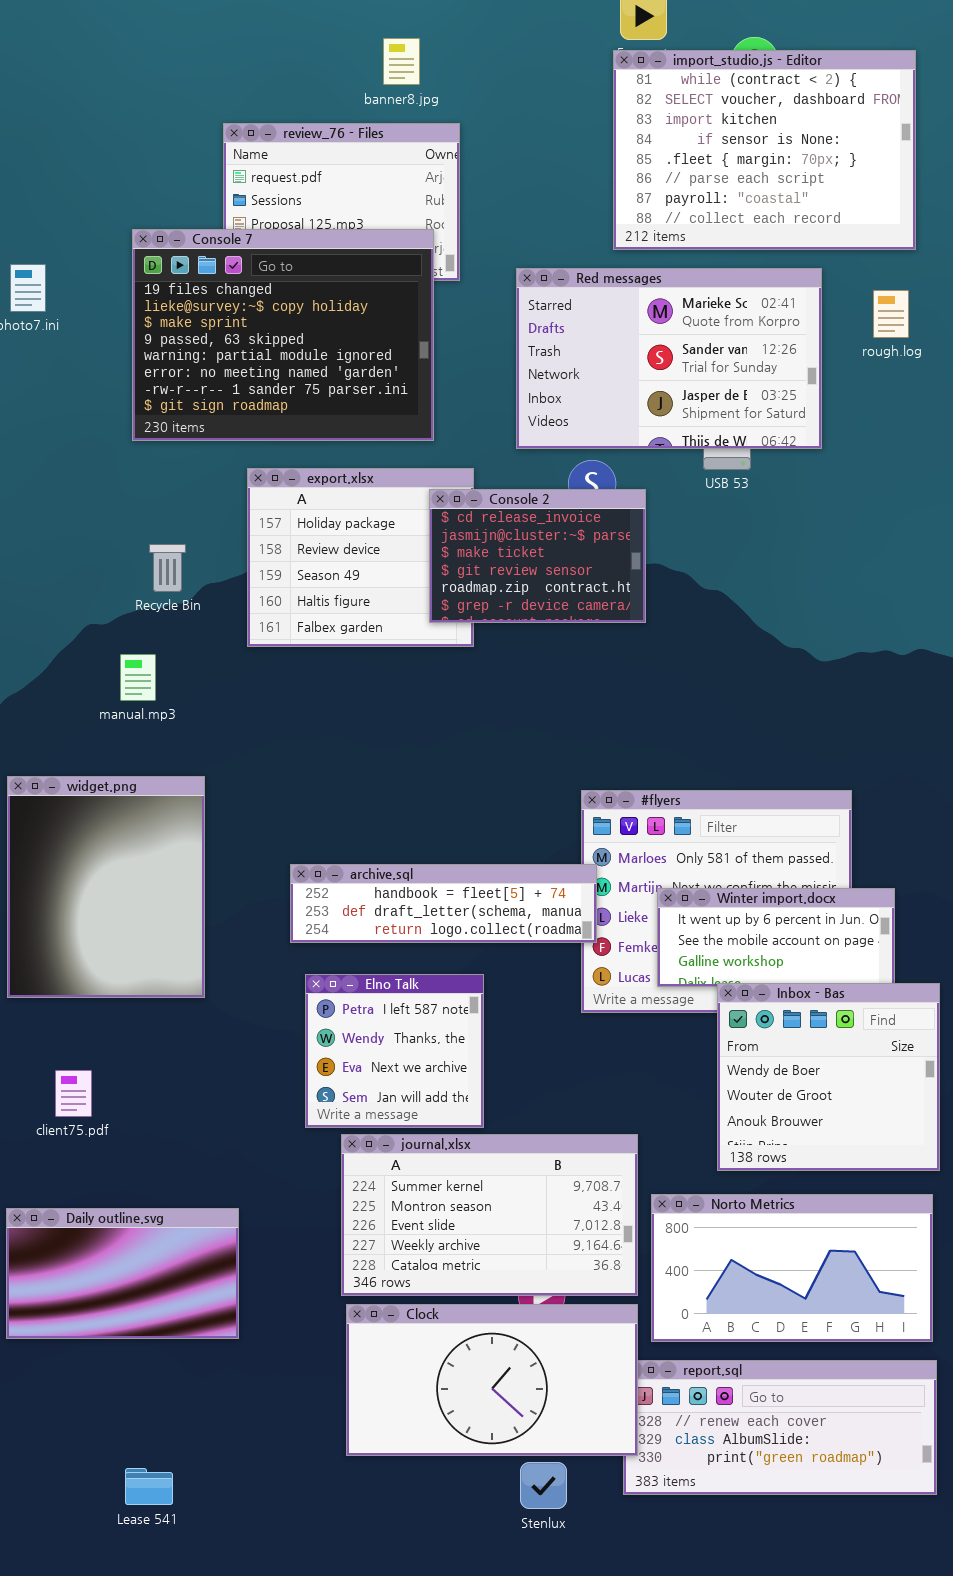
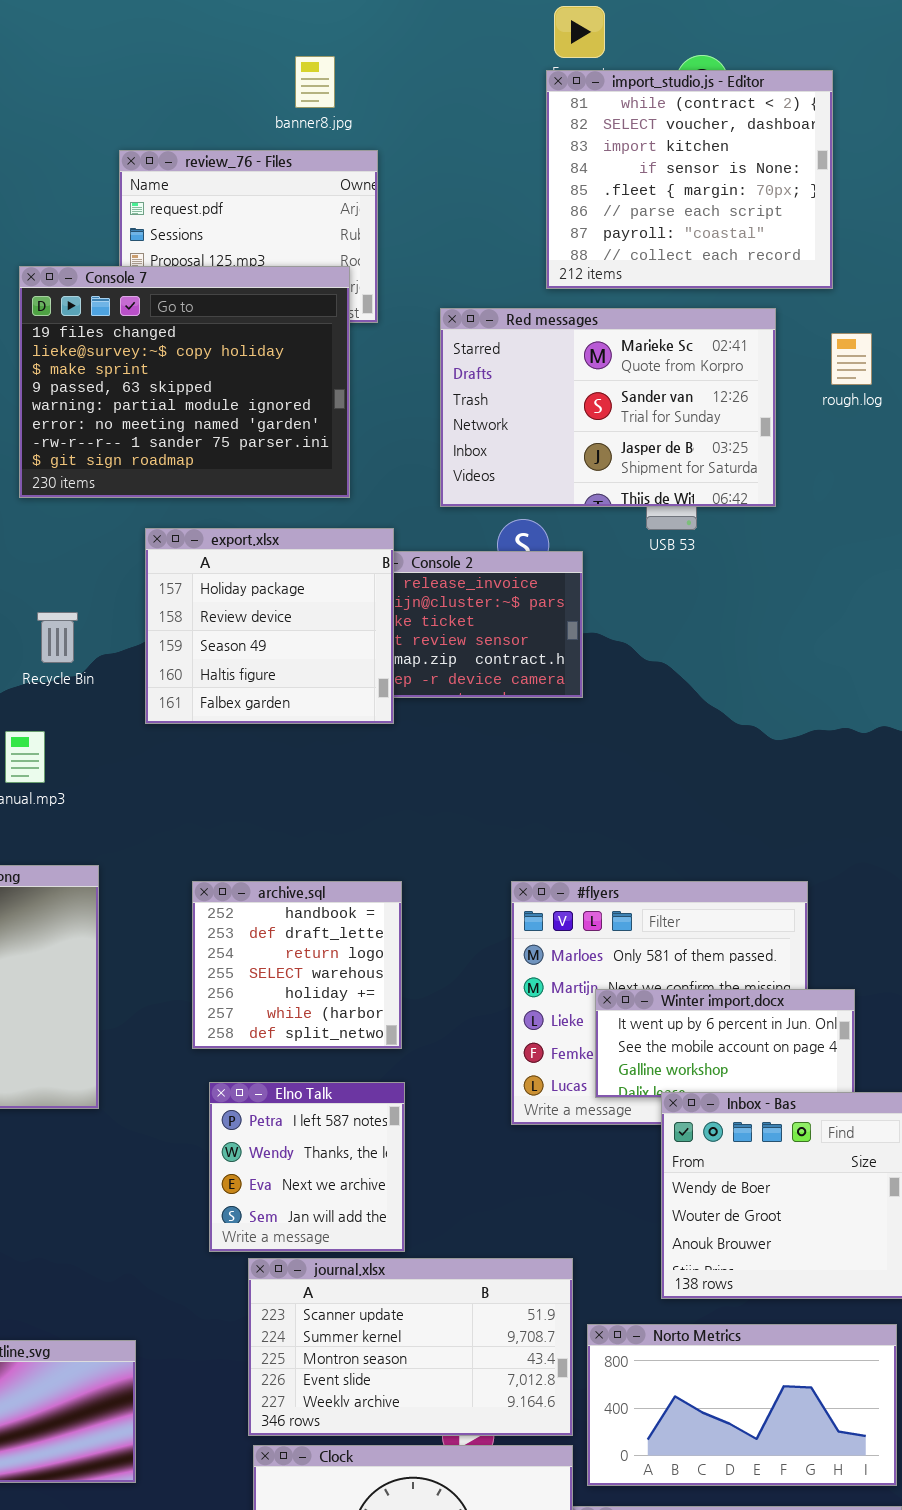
import_studio.js - Editor: [613,50,916,250] -> [546,70,833,289], resized
export.xlsx: [247,468,474,647] -> [145,528,394,724], raised
archive.sql: [290,864,597,943] -> [192,881,402,1049], resized
journal.xlsx: [341,1134,638,1296] -> [248,1258,573,1436], scrolled up 1 row

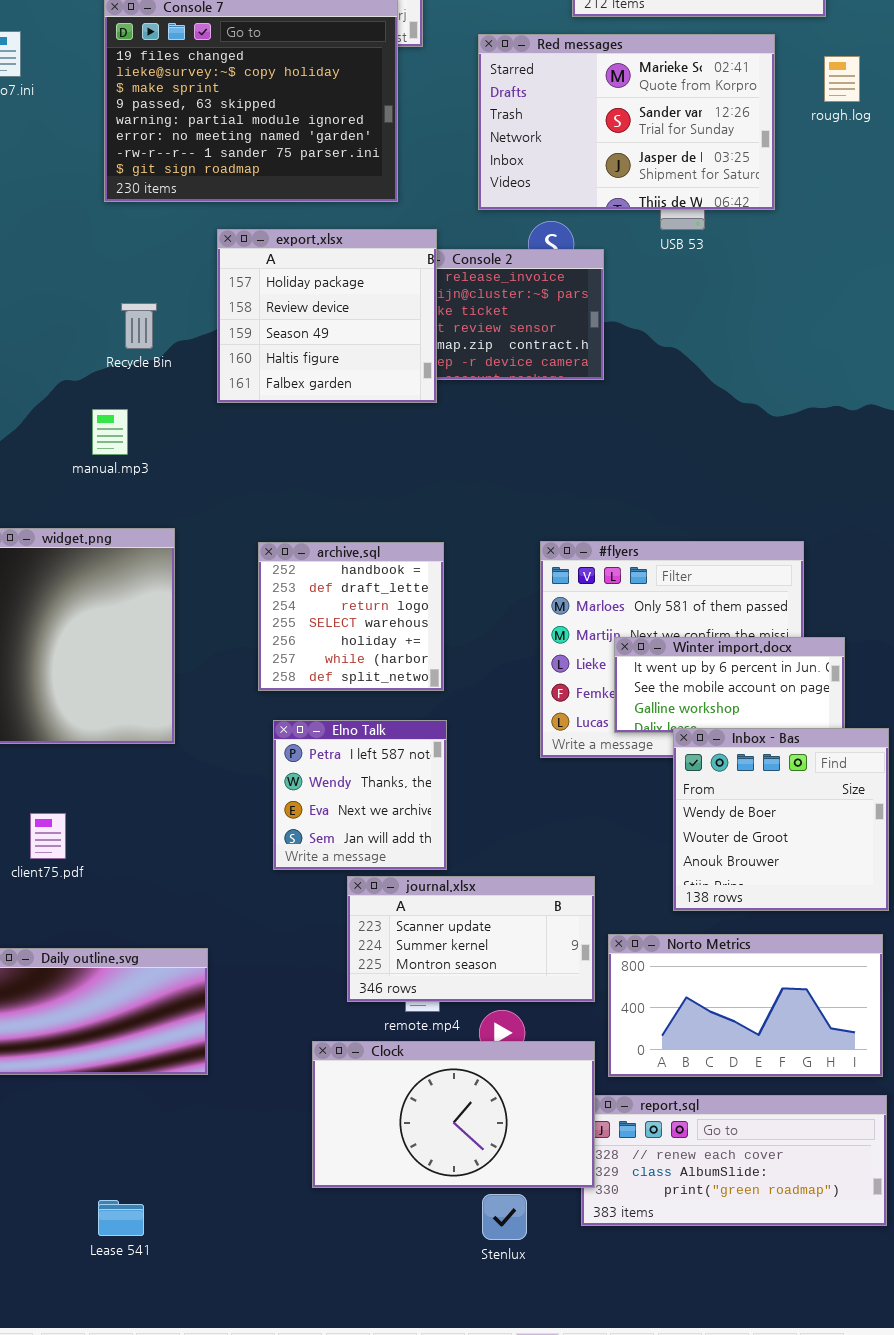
journal.xlsx: [248,1258,573,1436] -> [347,876,595,1002], resized

